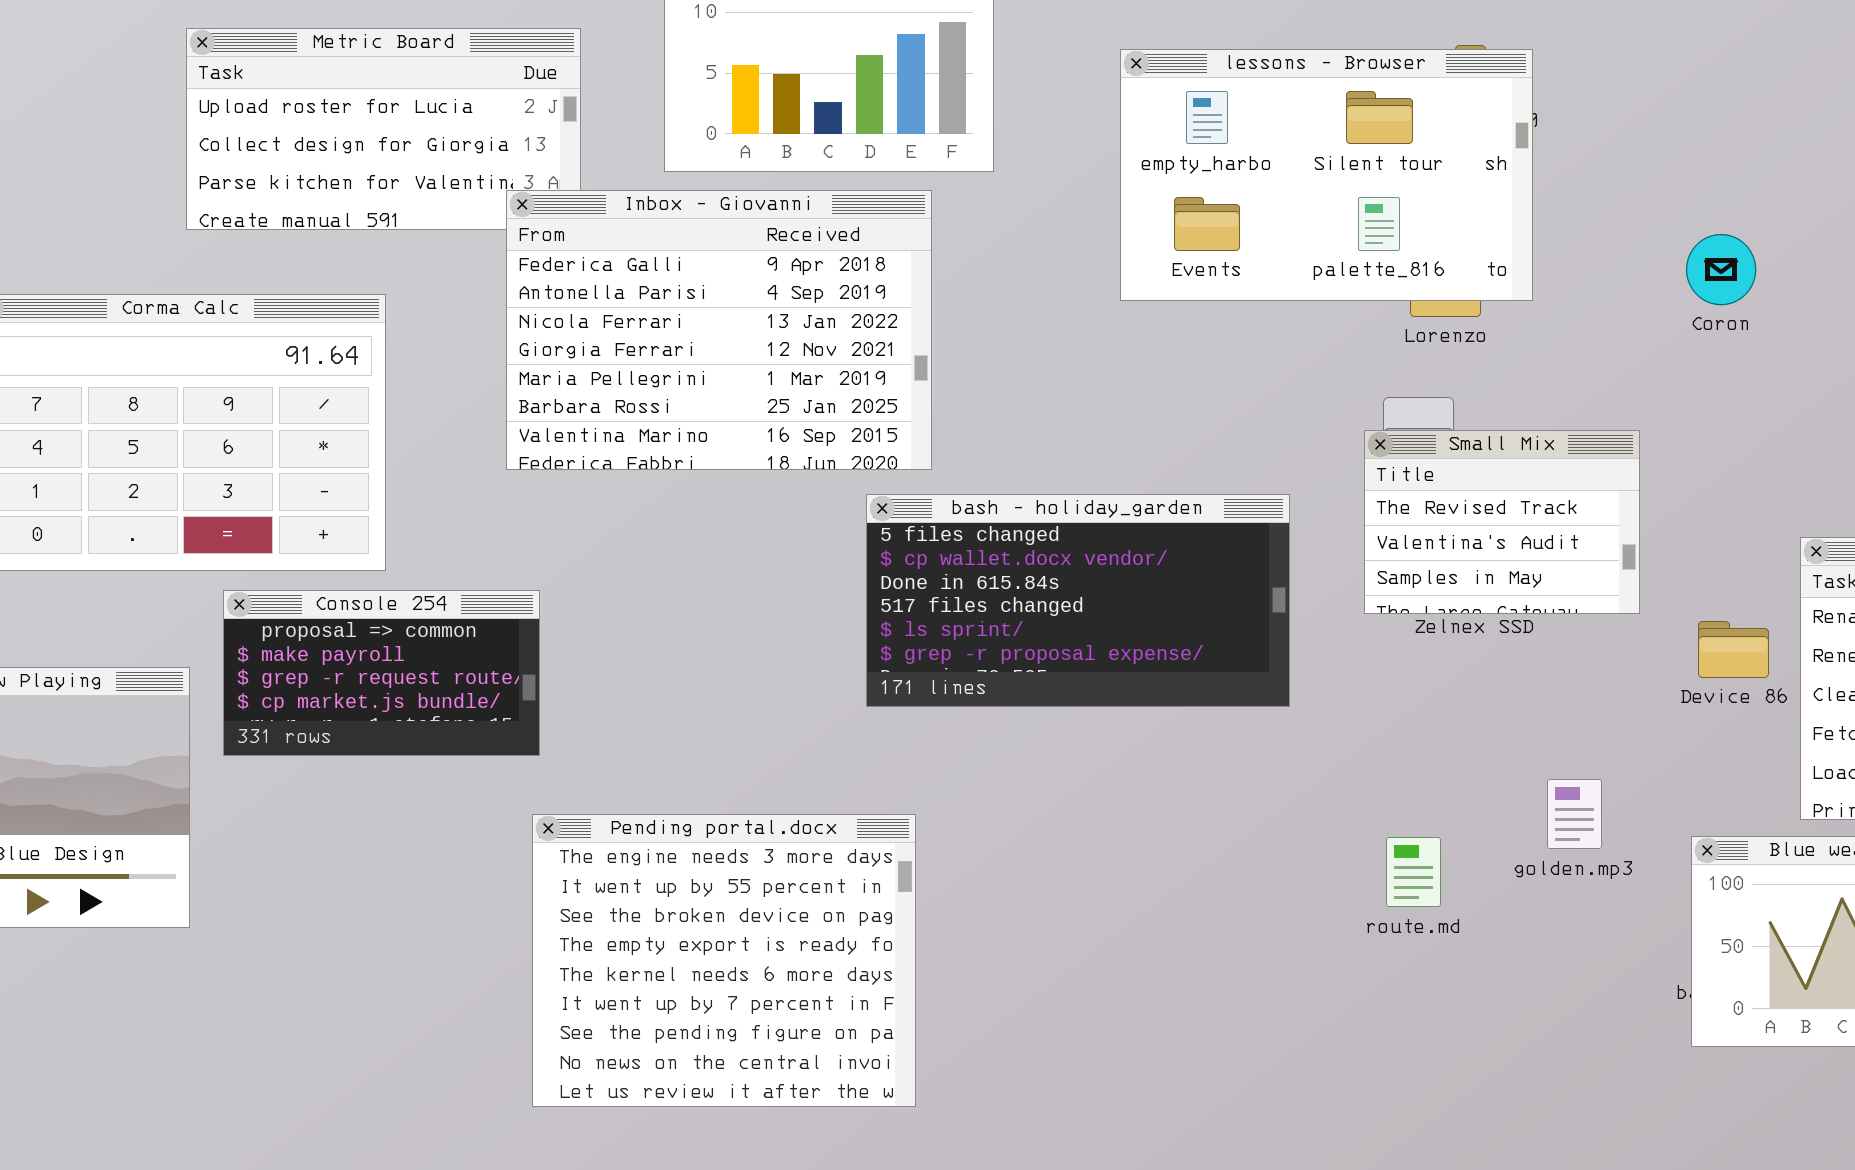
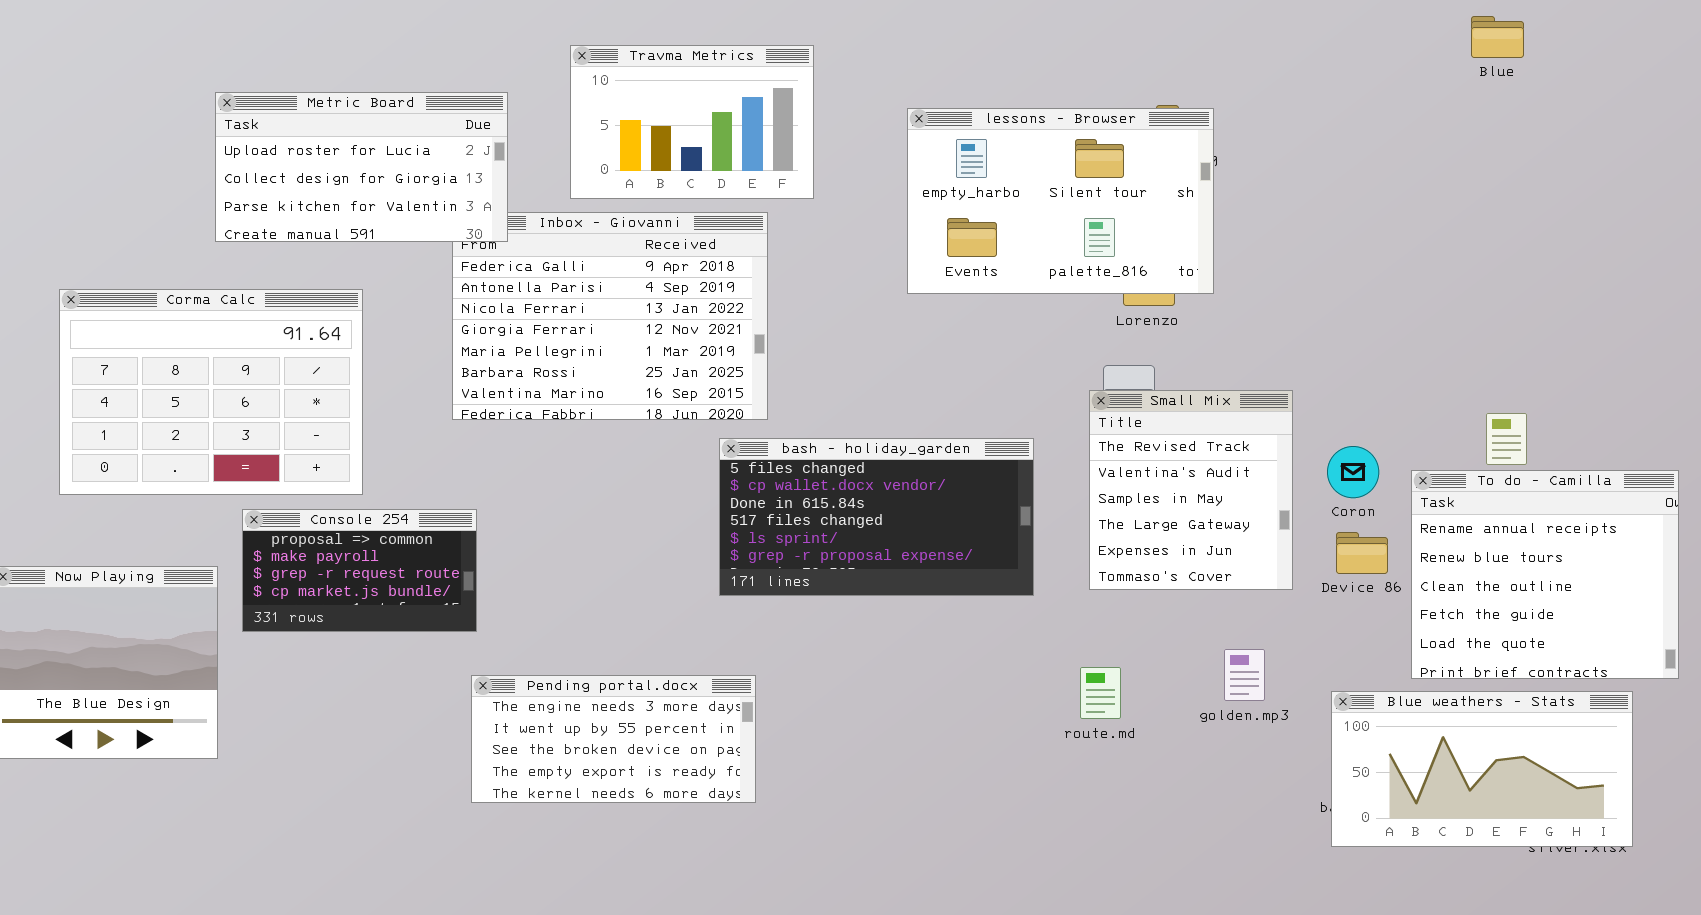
Metric Board: [186,28,581,230] -> [215,92,508,242], raised
Coron: [1686,234,1756,305] -> [1327,446,1379,498], moved
Small Mix: [1364,430,1640,614] -> [1089,390,1293,590], resized
Pending portal.docx: [532,814,916,1107] -> [471,675,756,803], resized
route.md: [1386,837,1441,907] -> [1080,667,1121,719], moved

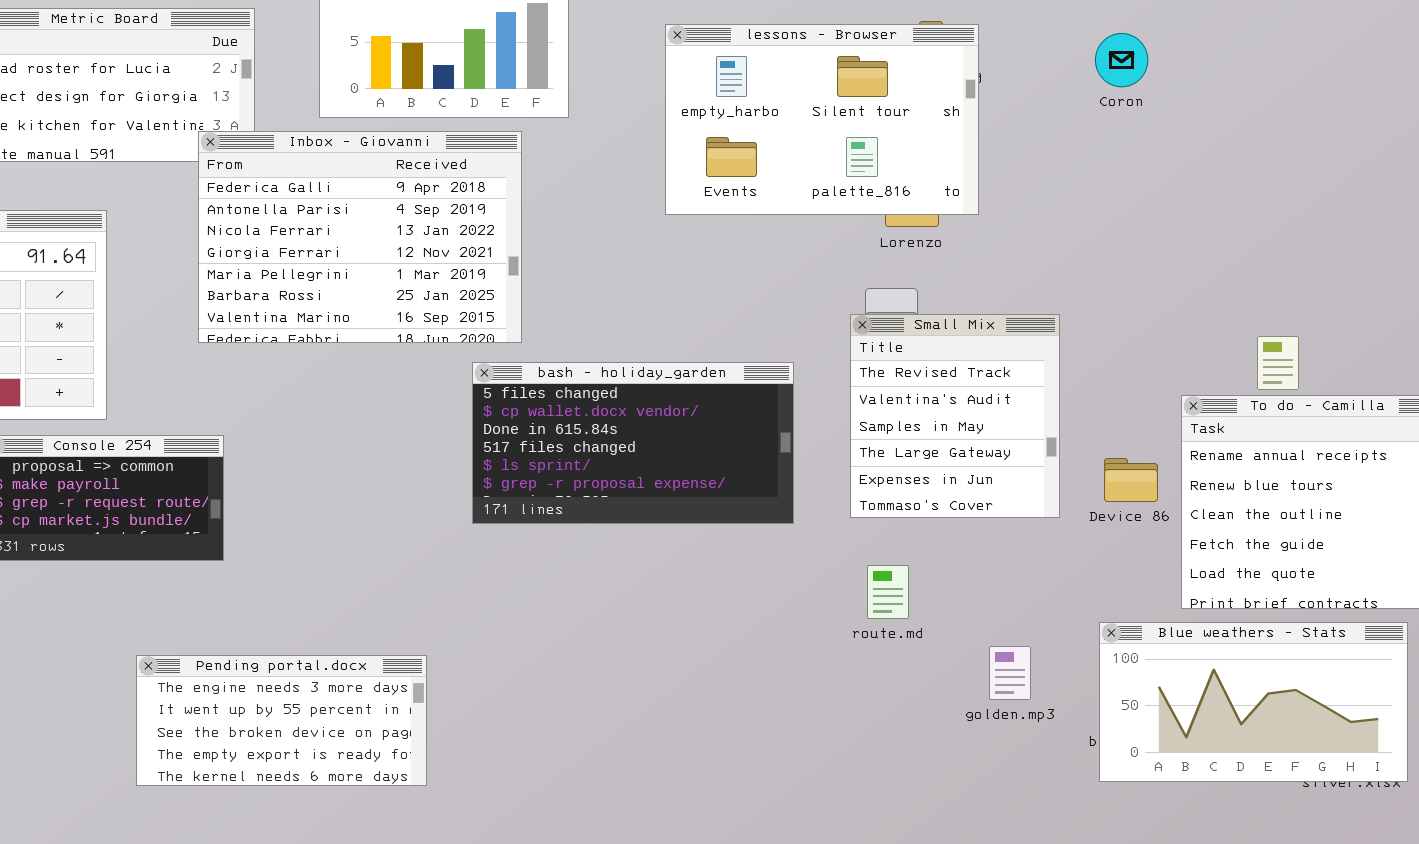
Inbox - Giovanni: [452,212,768,420] -> [198,131,522,343], raised
Coron: [1327,446,1379,498] -> [1095,33,1148,87], moved
golden.mp3: [1224,649,1265,701] -> [989,646,1031,700], moved
route.md: [1080,667,1121,719] -> [867,565,909,619], moved
Pending portal.docx: [471,675,756,803] -> [136,655,427,786], moved

